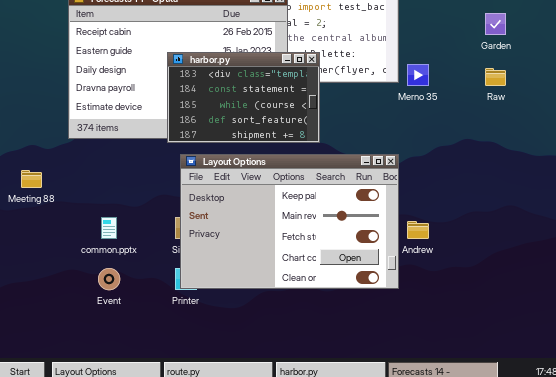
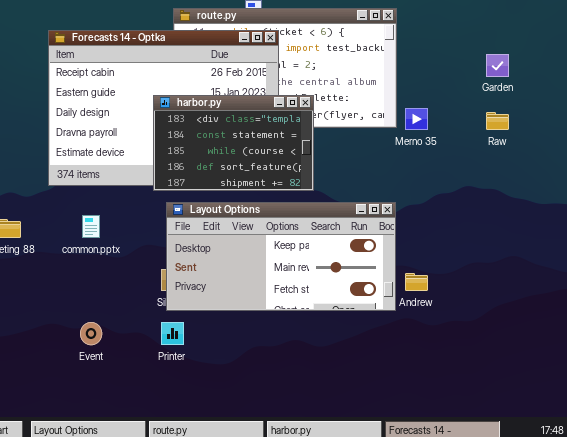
Layout Options: [180,154,399,289] -> [166,202,396,311], resized
common.pptx: [101,217,117,239] -> [82,215,100,238], moved

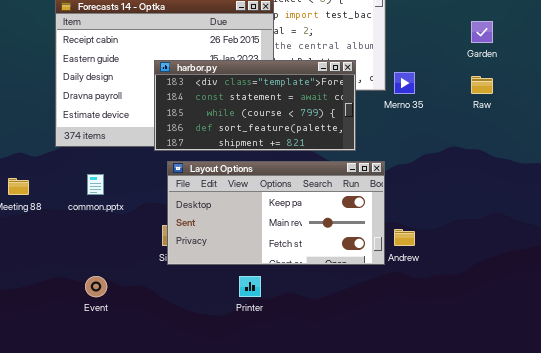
harbor.py: [153,95,314,191] -> [154,60,356,151], resized
Printer: [161,322,184,345] -> [239,276,261,297], moved

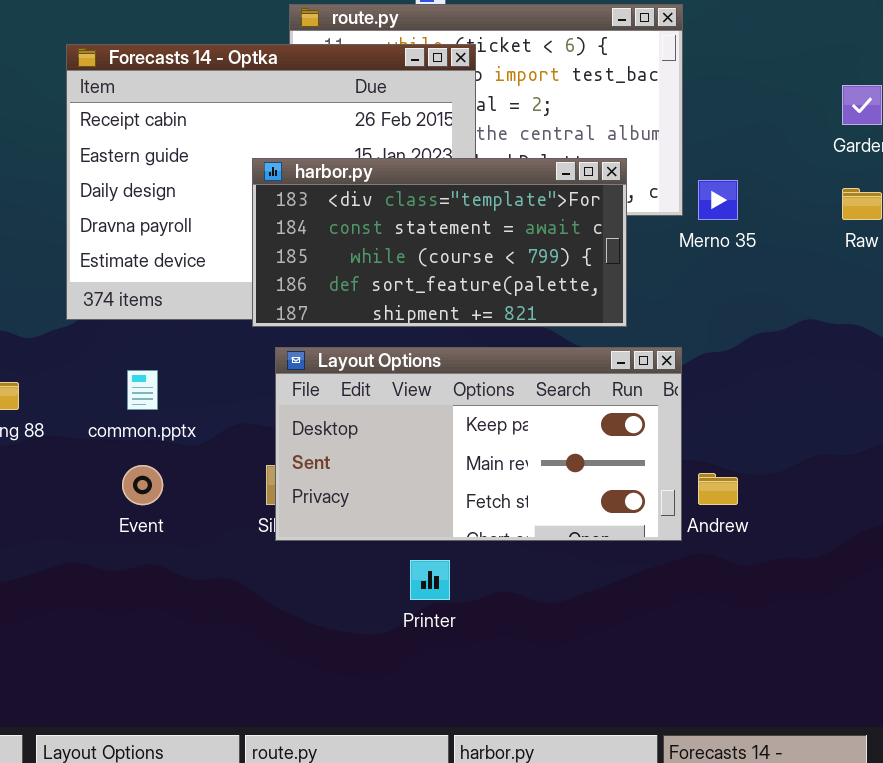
Event: [85,276,107,297] -> [122,465,163,505], moved

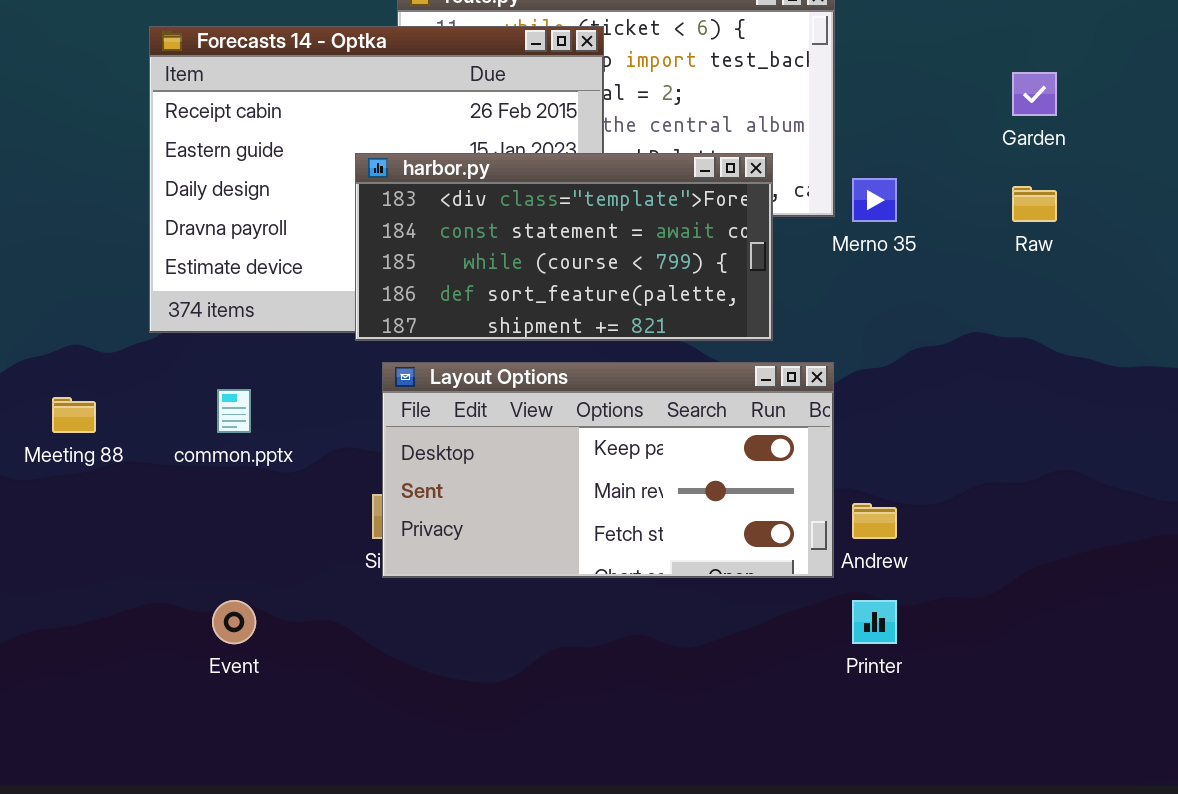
Event: [122,465,163,505] -> [212,600,256,644], moved
Printer: [410,560,450,600] -> [852,600,897,644], moved

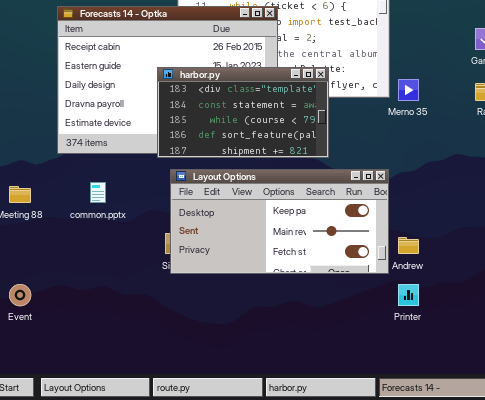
harbor.py: [355,153,773,341] -> [157,67,329,158], resized
Event: [212,600,256,644] -> [9,284,31,306], moved

